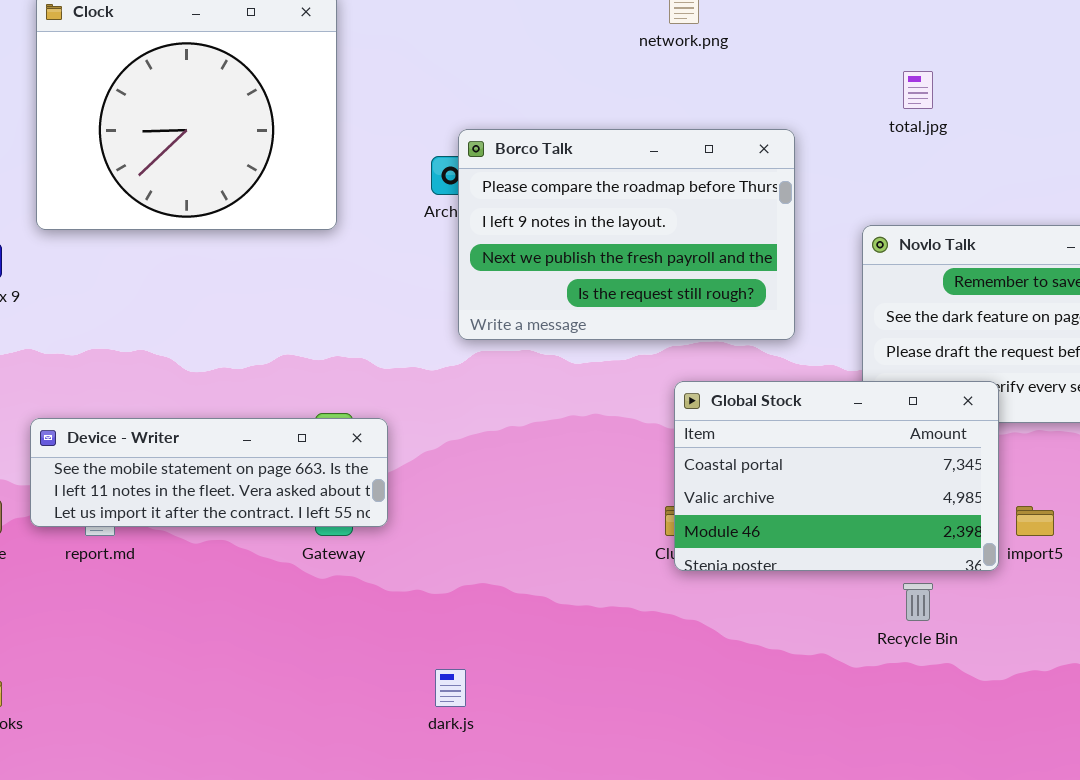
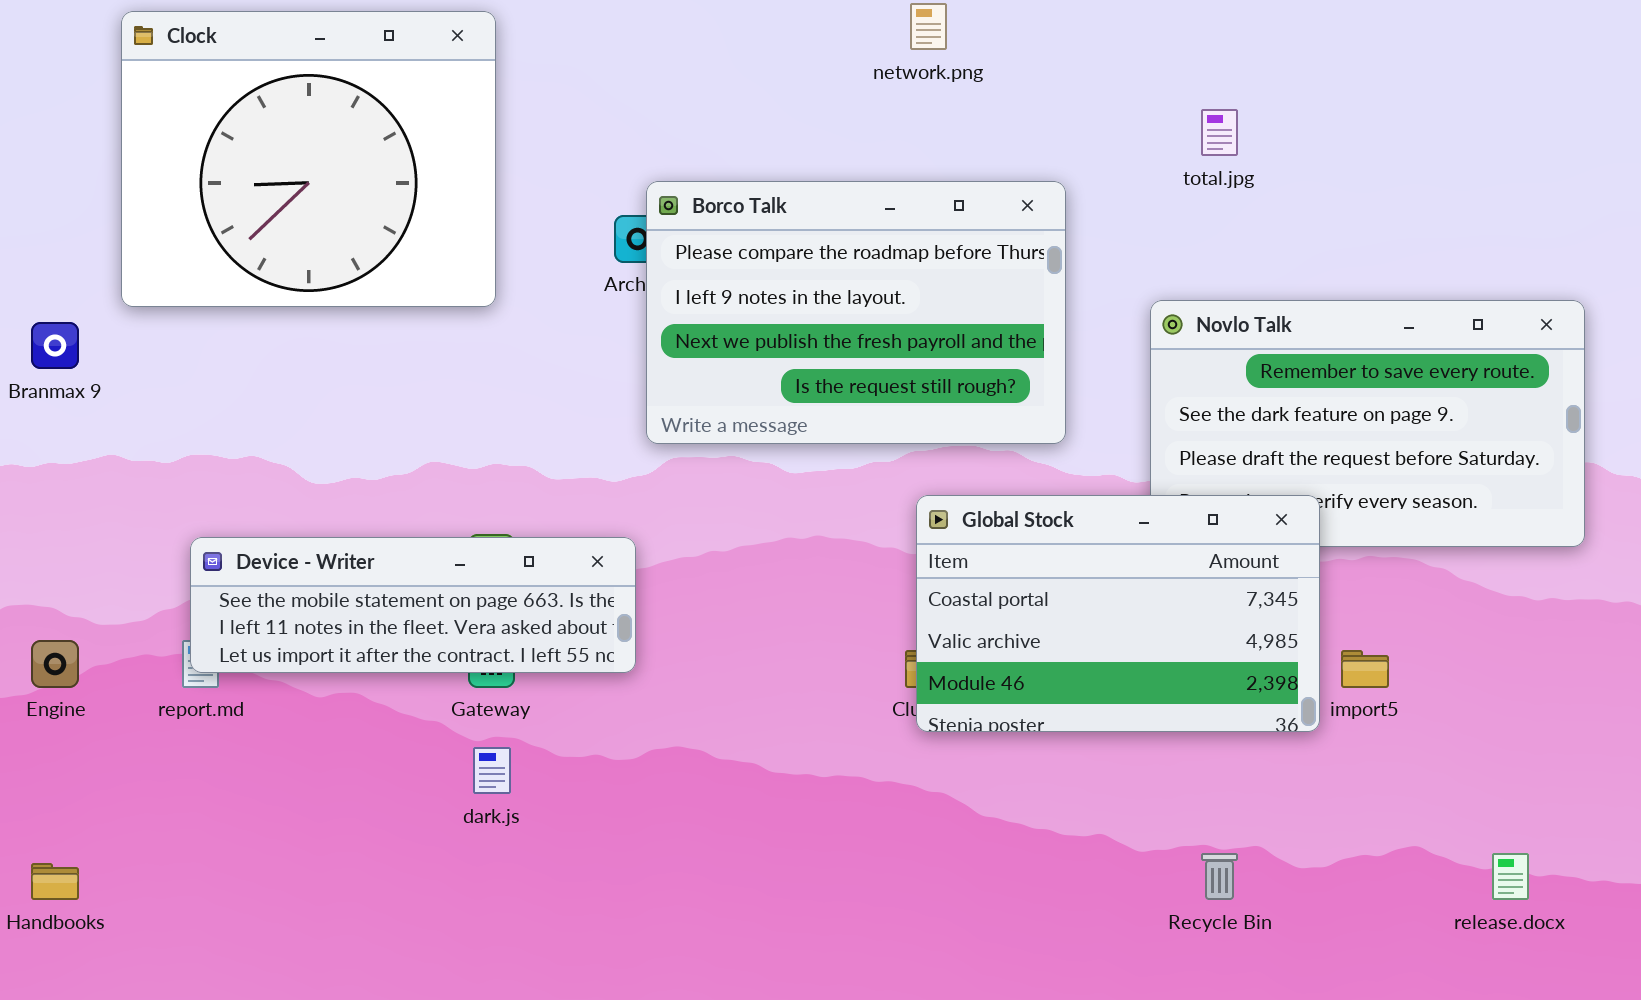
Device - Writer: [30,418,388,527] -> [190,537,636,673], moved
Recycle Bin: [903,583,933,621] -> [1201,853,1238,900], moved
dark.js: [435,669,466,707] -> [473,747,511,794], moved

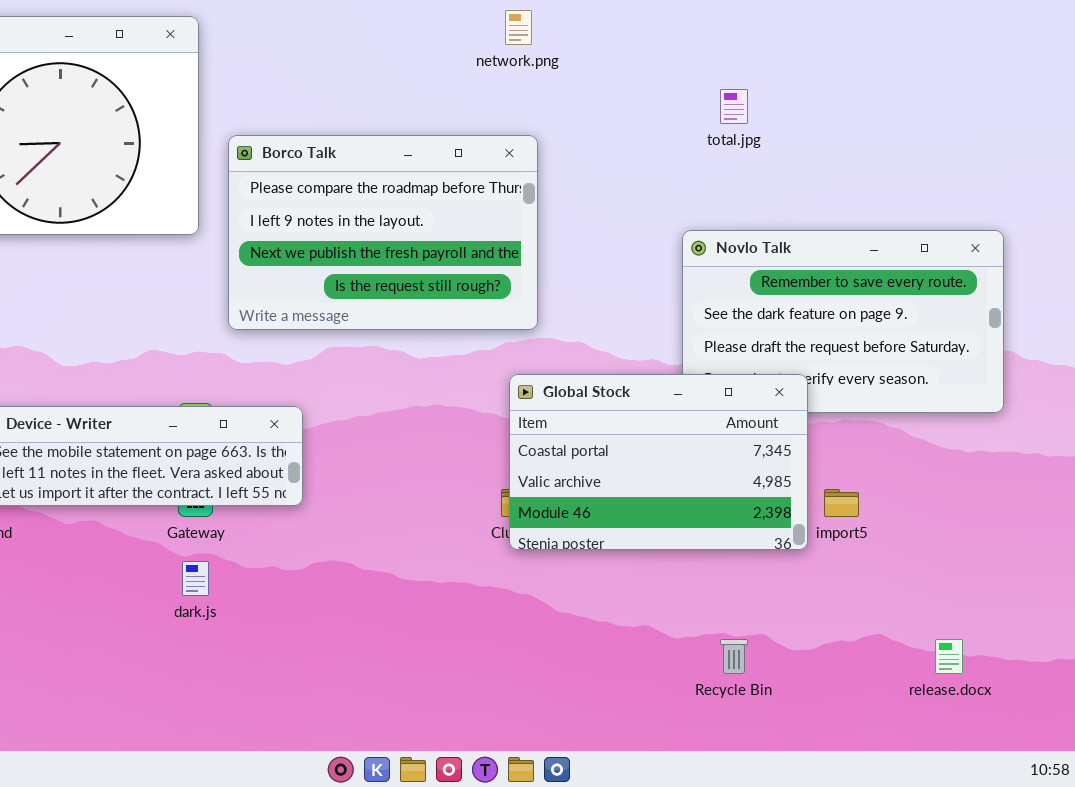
Borco Talk: [646,181,1066,444] -> [228,135,538,330], moved

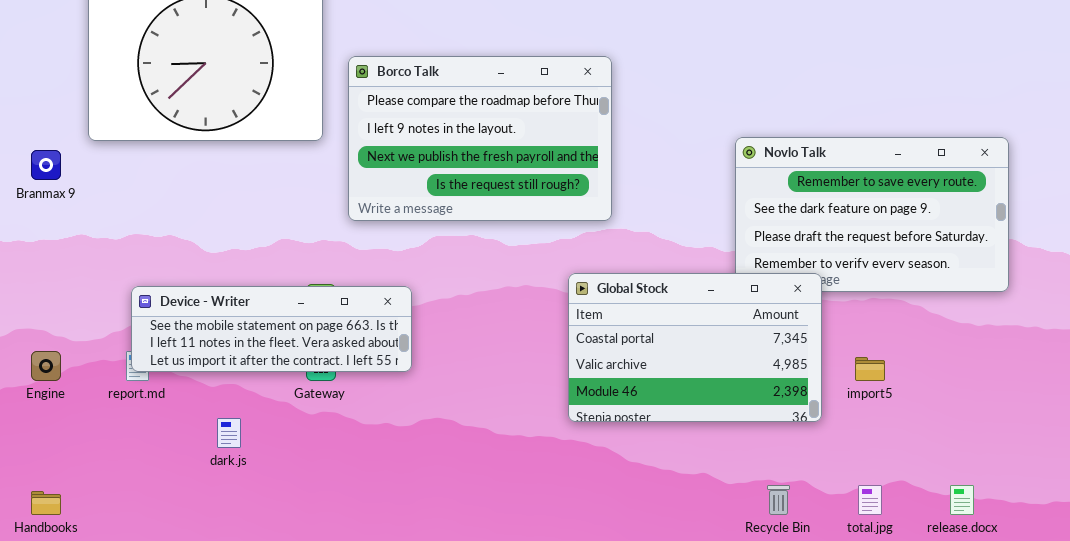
total.jpg: [720,89,748,124] -> [858,485,882,515], moved
Global Stock: [509,374,808,550] -> [568,273,822,422], moved
dark.js: [182,561,209,596] -> [217,418,241,448], moved

